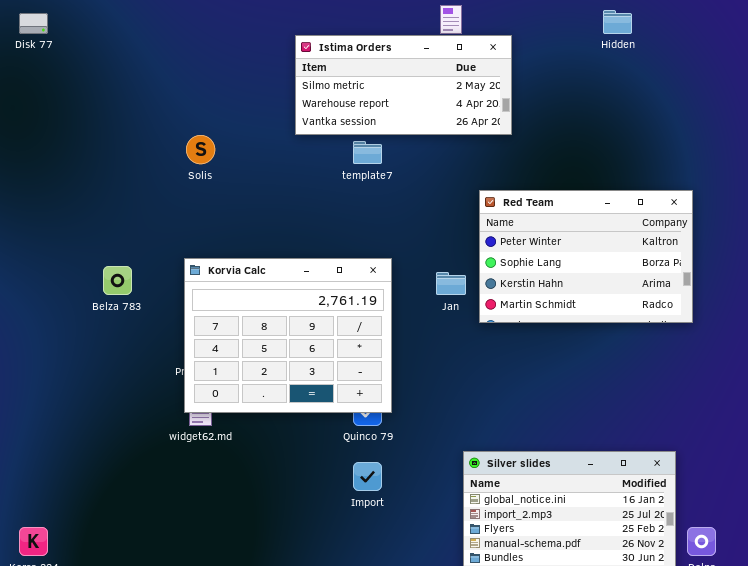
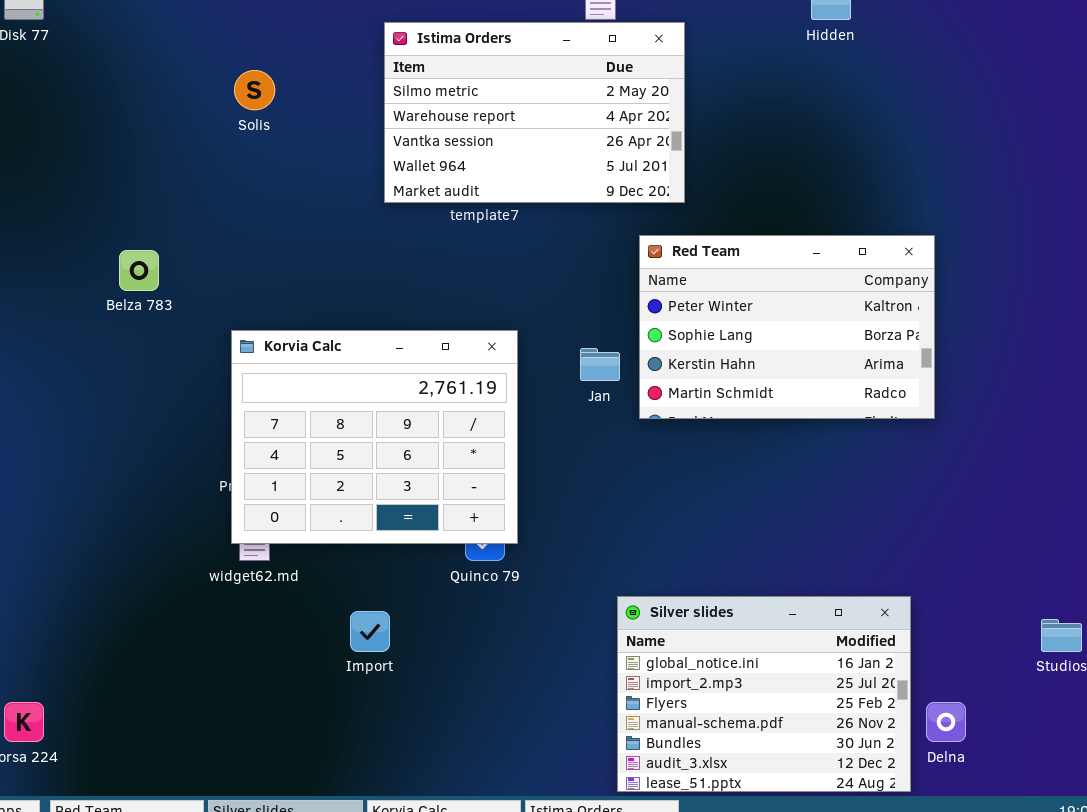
Istima Orders: [295,35,512,135] -> [384,22,685,203], resized
Solis: [186,135,215,164] -> [234,70,275,110], moved
Belza 783: [103,266,132,295] -> [119,250,159,291], moved
Import: [353,462,382,491] -> [350,611,390,652], moved

